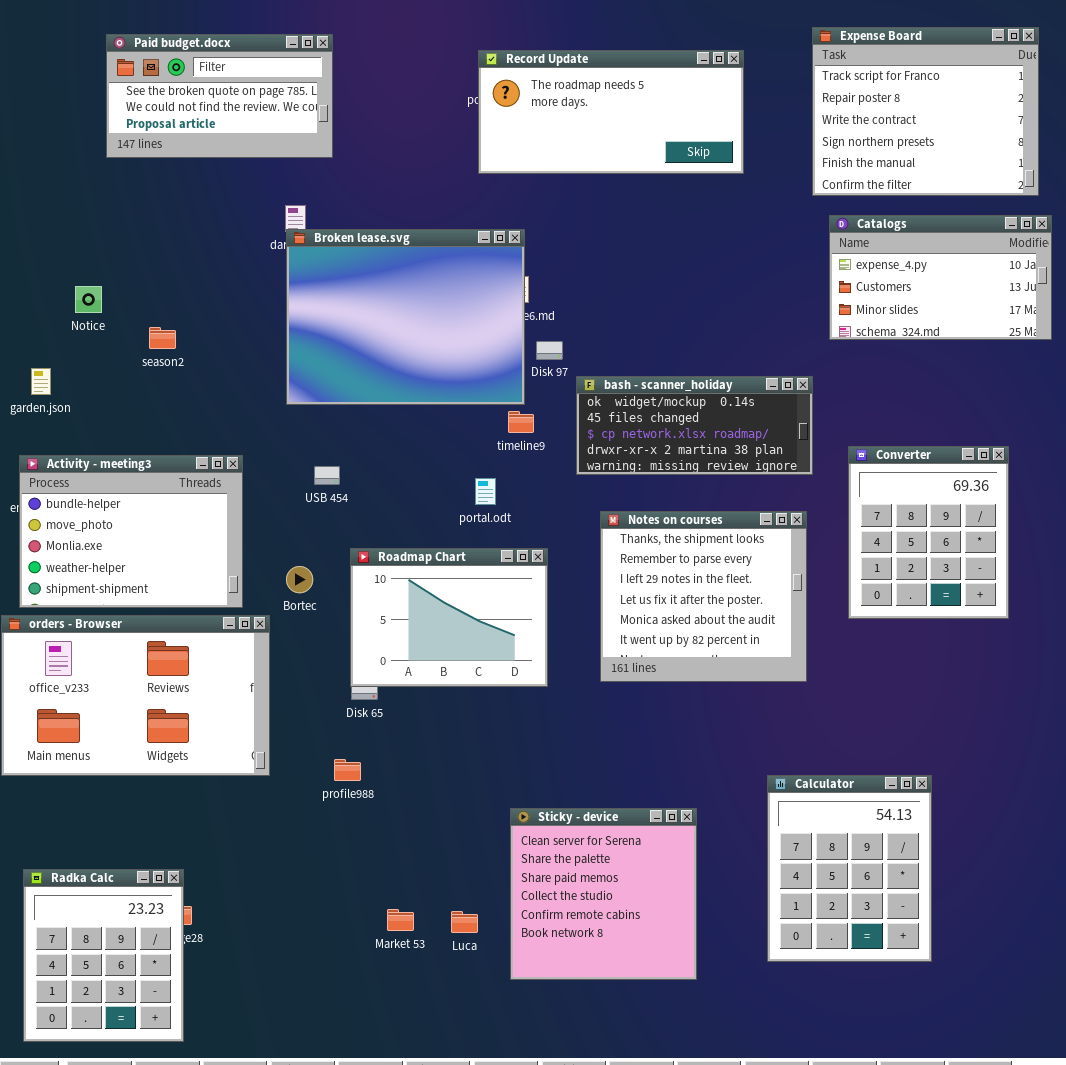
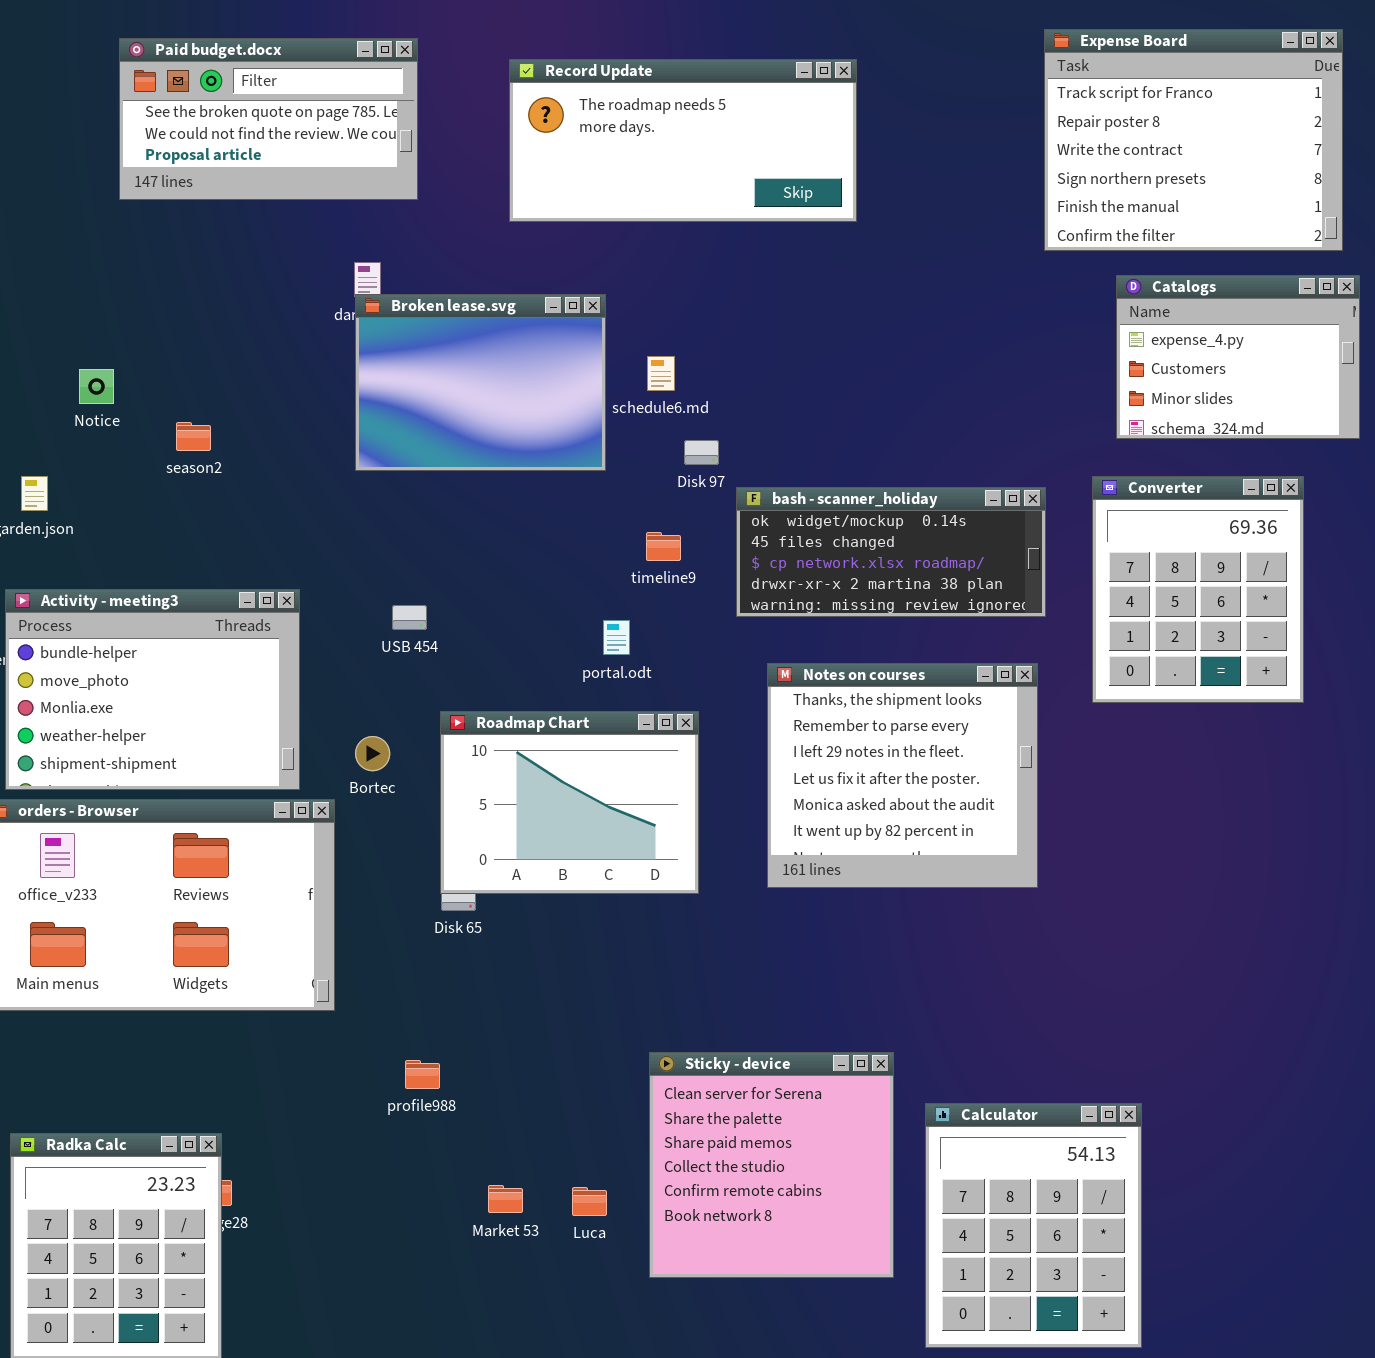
Record Update: [478,50,744,174] -> [509,59,857,222], moved
Catalogs: [829,215,1052,340] -> [1116,275,1360,439], resized
Broken lease.svg: [286,229,525,405] -> [355,294,606,471], resized
Converter: [848,446,1009,619] -> [1092,476,1304,703], moved
profile988: [334,759,361,781] -> [405,1060,440,1089], moved
Calculator: [767,775,932,962] -> [925,1103,1142,1348], moved

